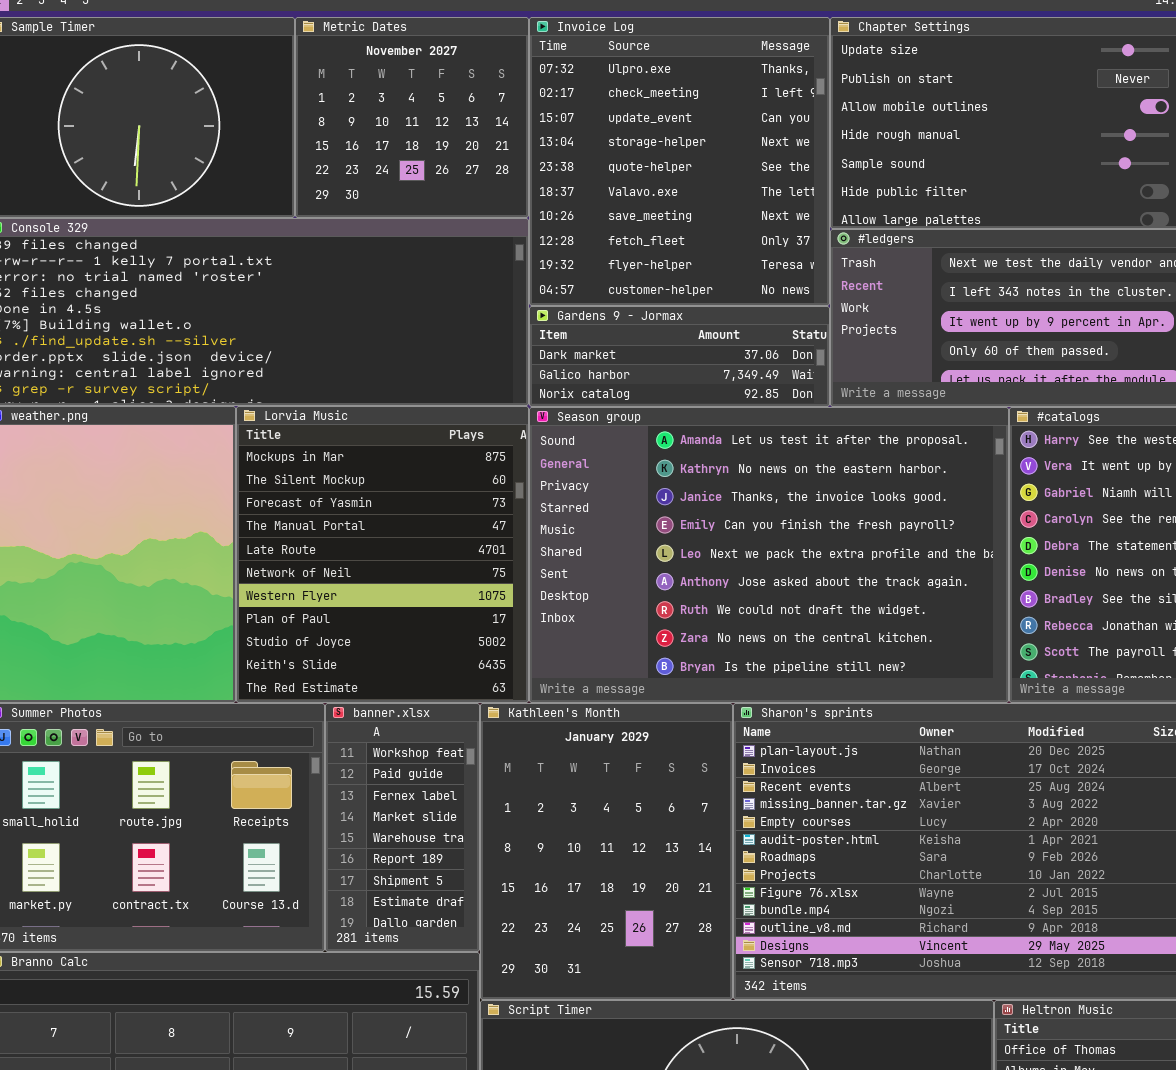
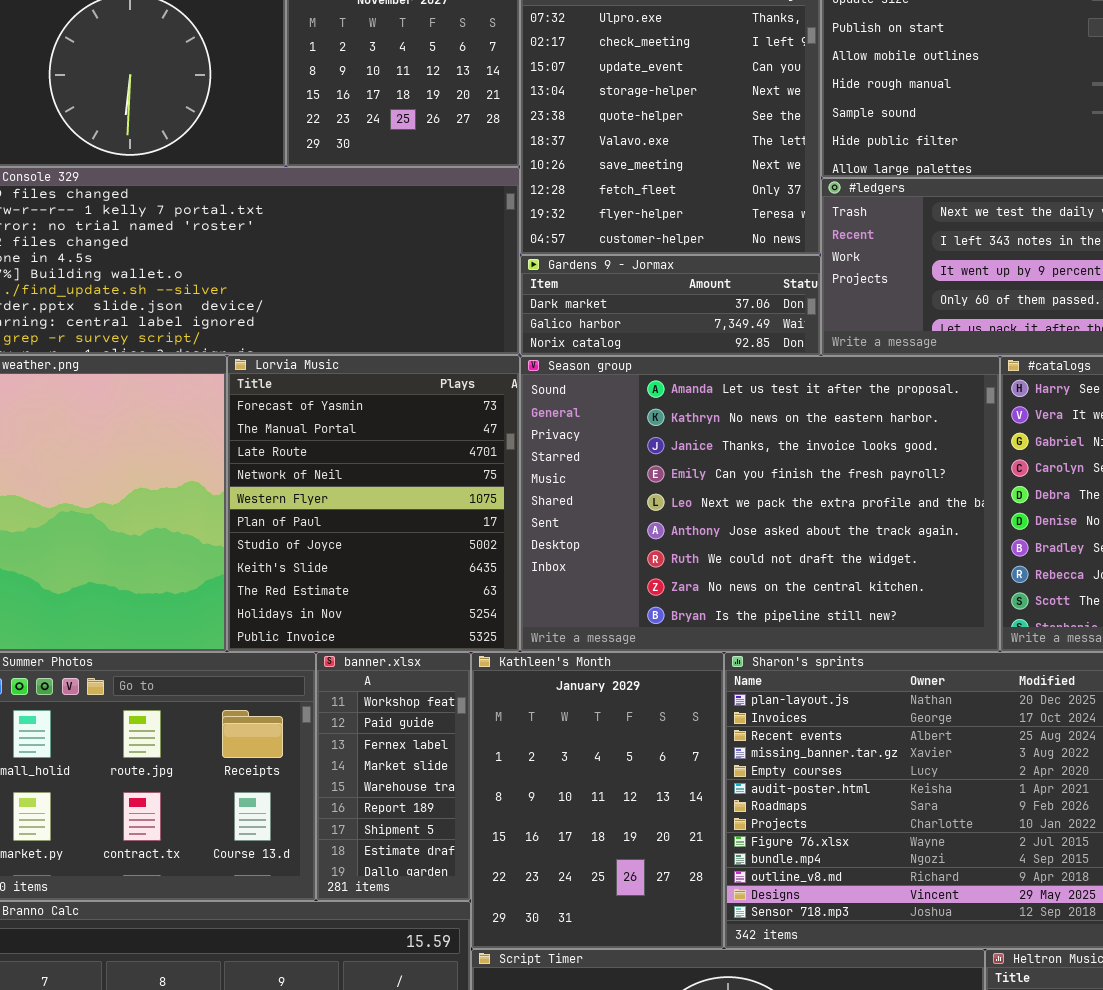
Lorvia Music: [236,406,529,703] -> [227,355,520,652], scrolled down 2 rows

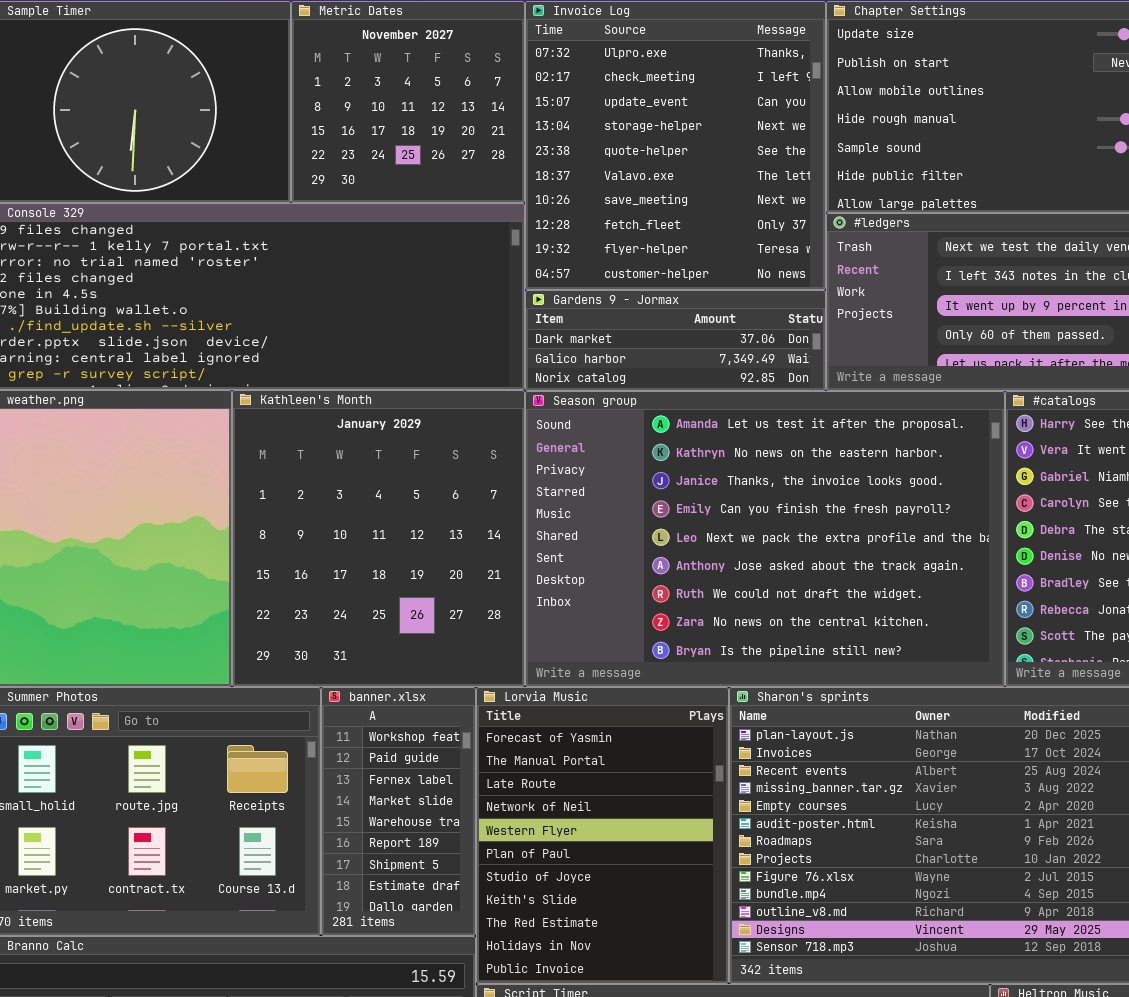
Lorvia Music: [227,355,520,652] -> [476,687,729,984], moved, resized
Kathleen's Month: [471,652,724,949] -> [232,390,525,687], moved, resized

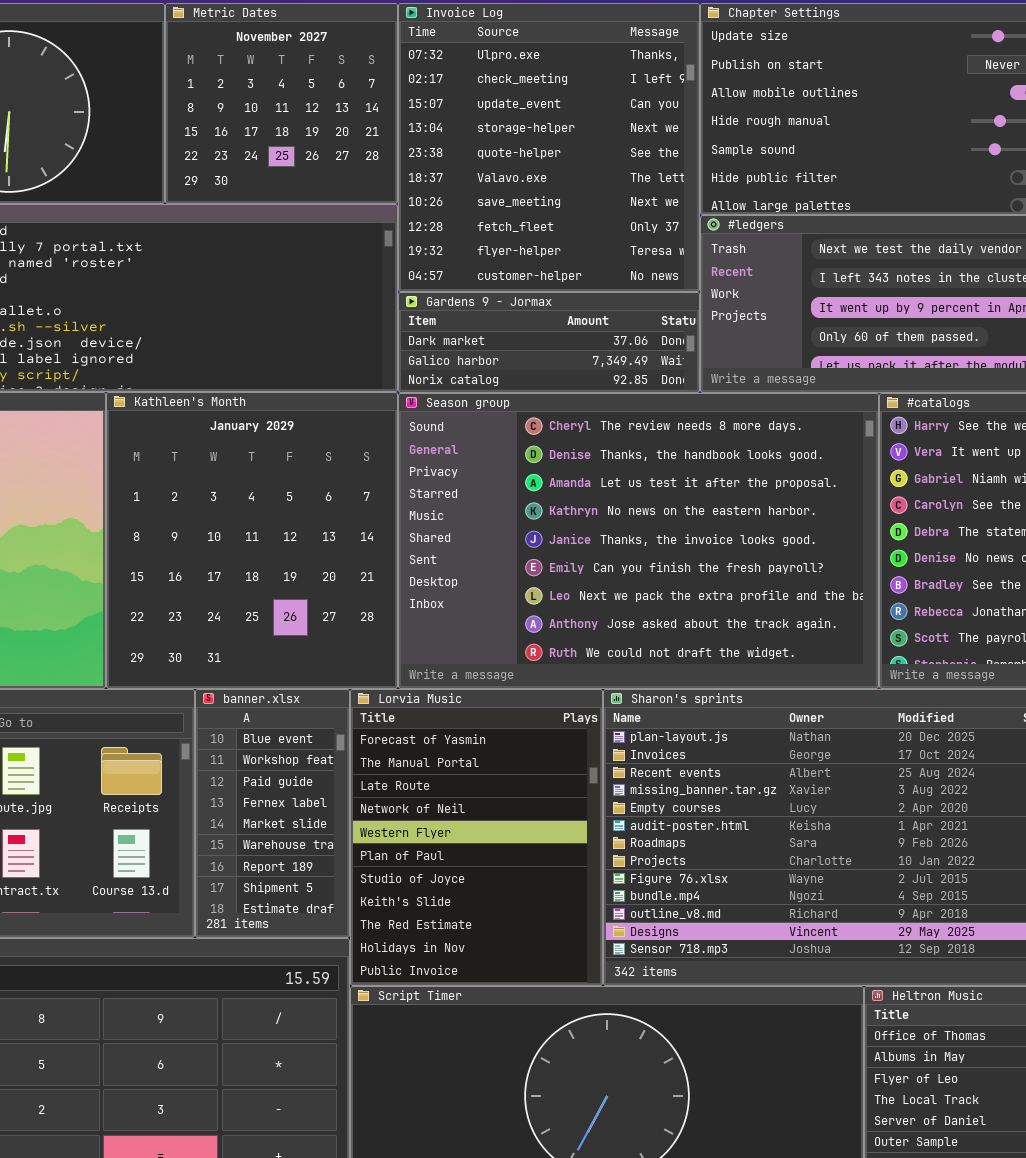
Season group: [525,391,1005,687] -> [398,393,879,689], scrolled up 2 rows
banner.xlsx: [321,687,476,936] -> [195,689,350,938], scrolled up 1 row

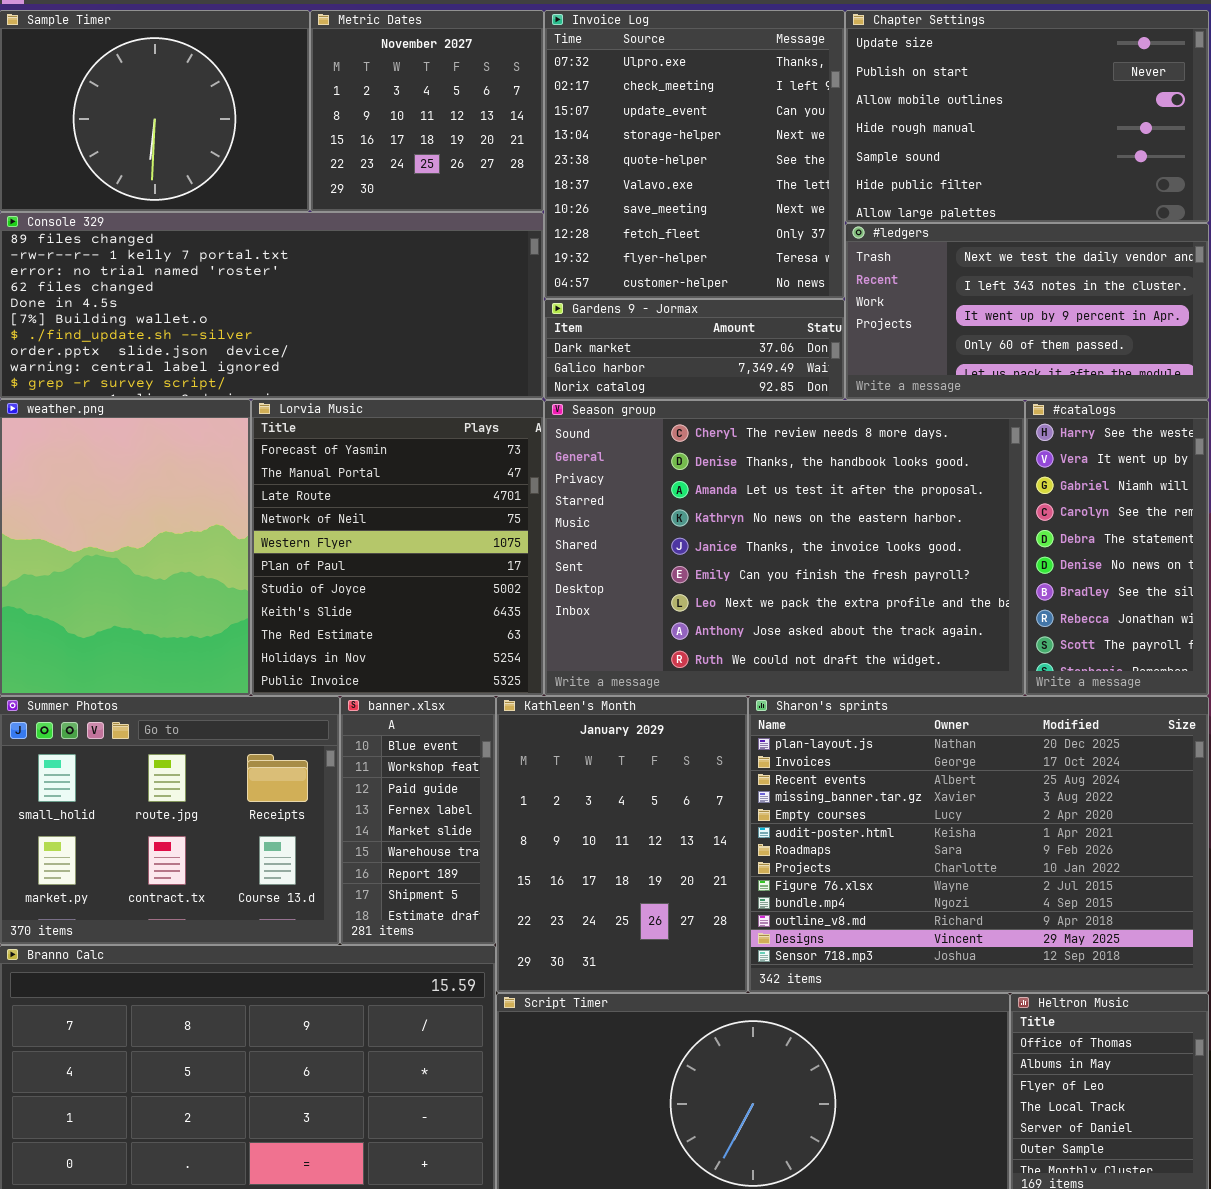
Kathleen's Month: [106,392,398,689] -> [496,696,748,993], moved, resized
Lorvia Music: [350,689,603,986] -> [251,399,544,696], moved, resized

